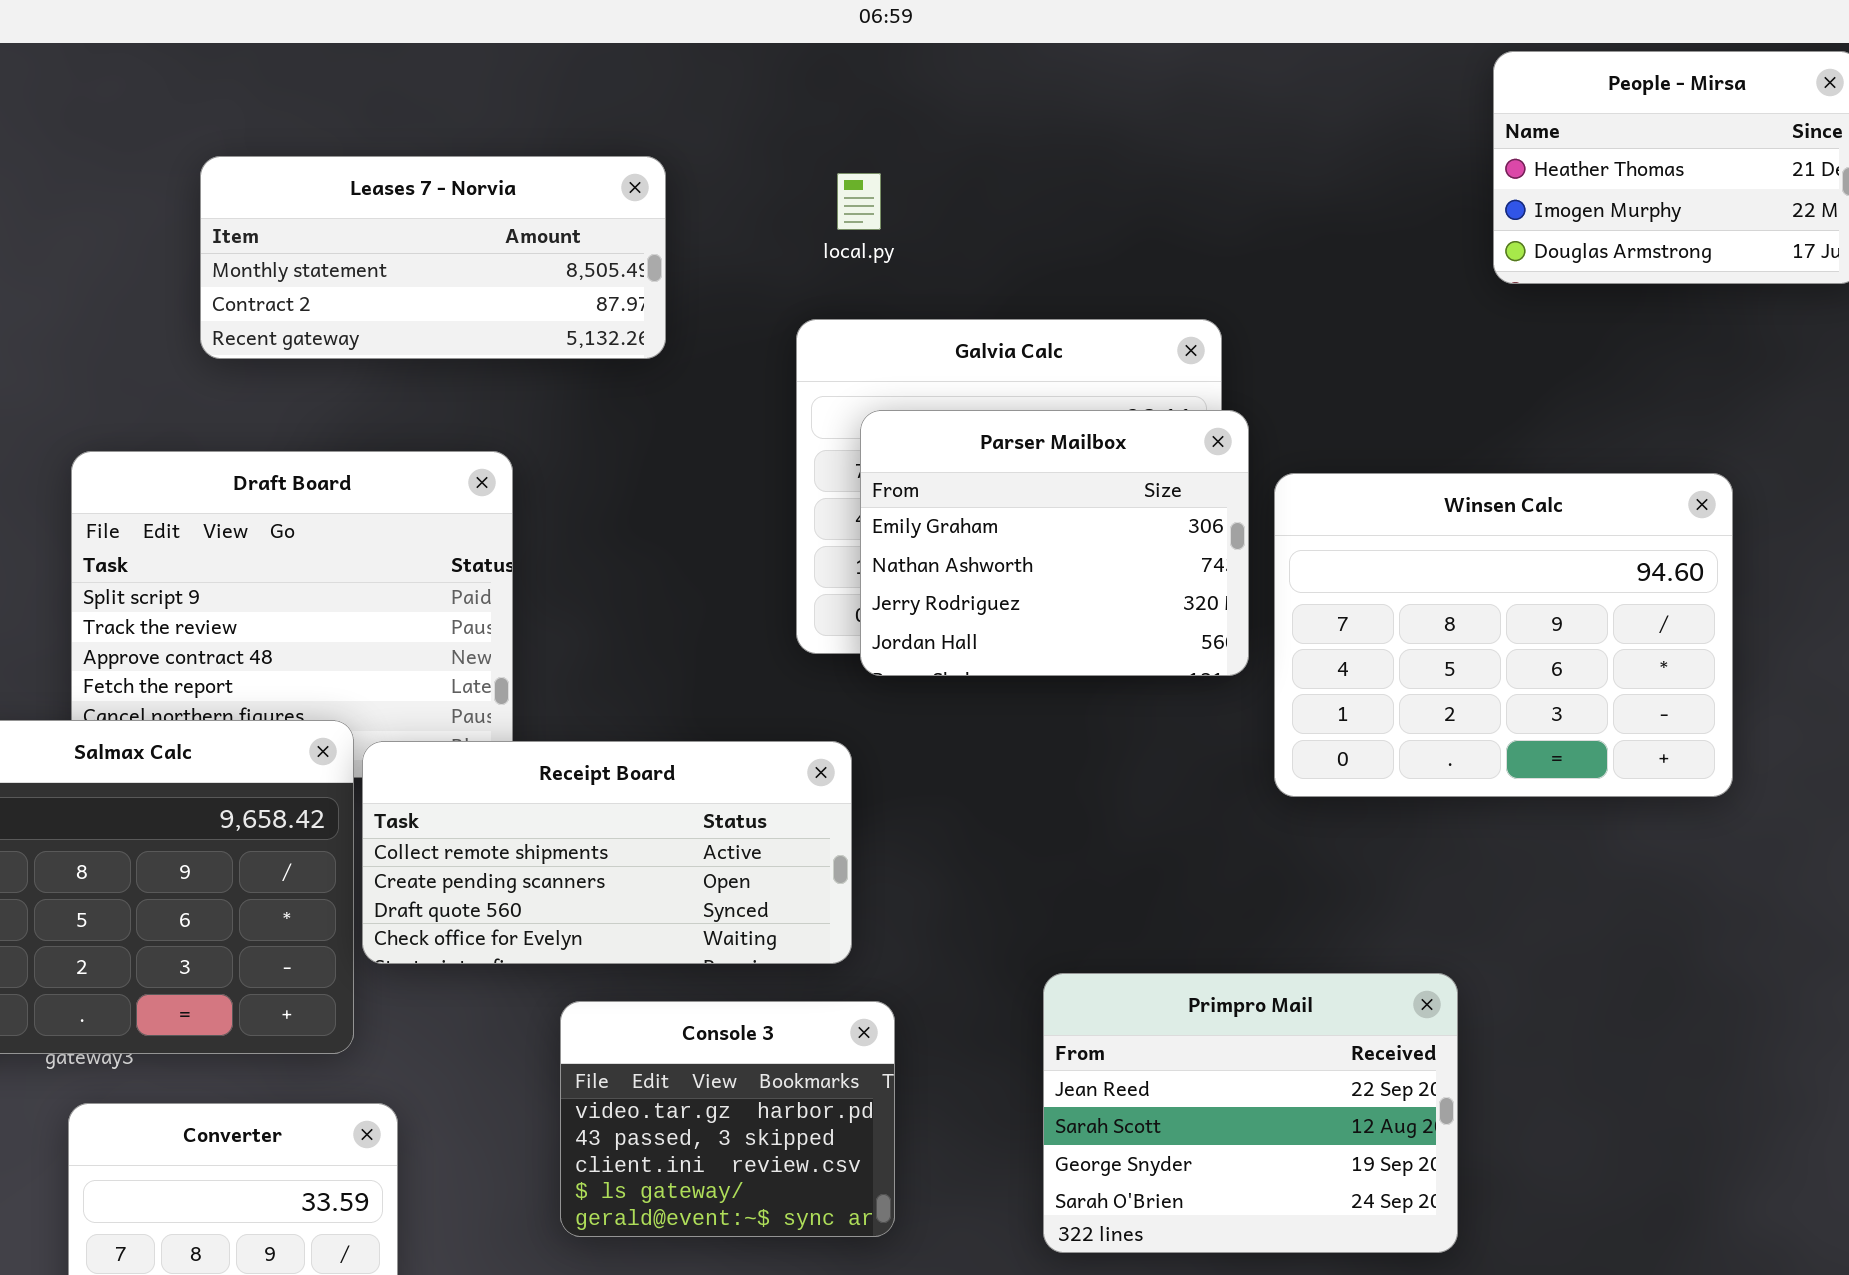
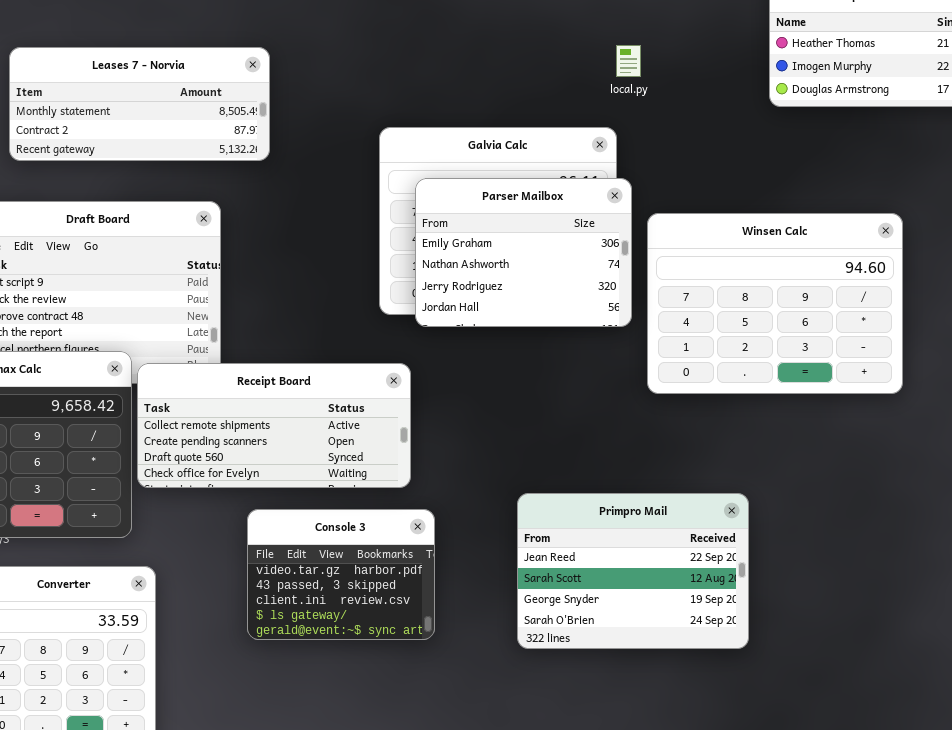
Leases 7 - Norvia: [200,156,666,359] -> [9,47,270,161], moved
local.py: [837,173,881,230] -> [616,45,641,77], moved

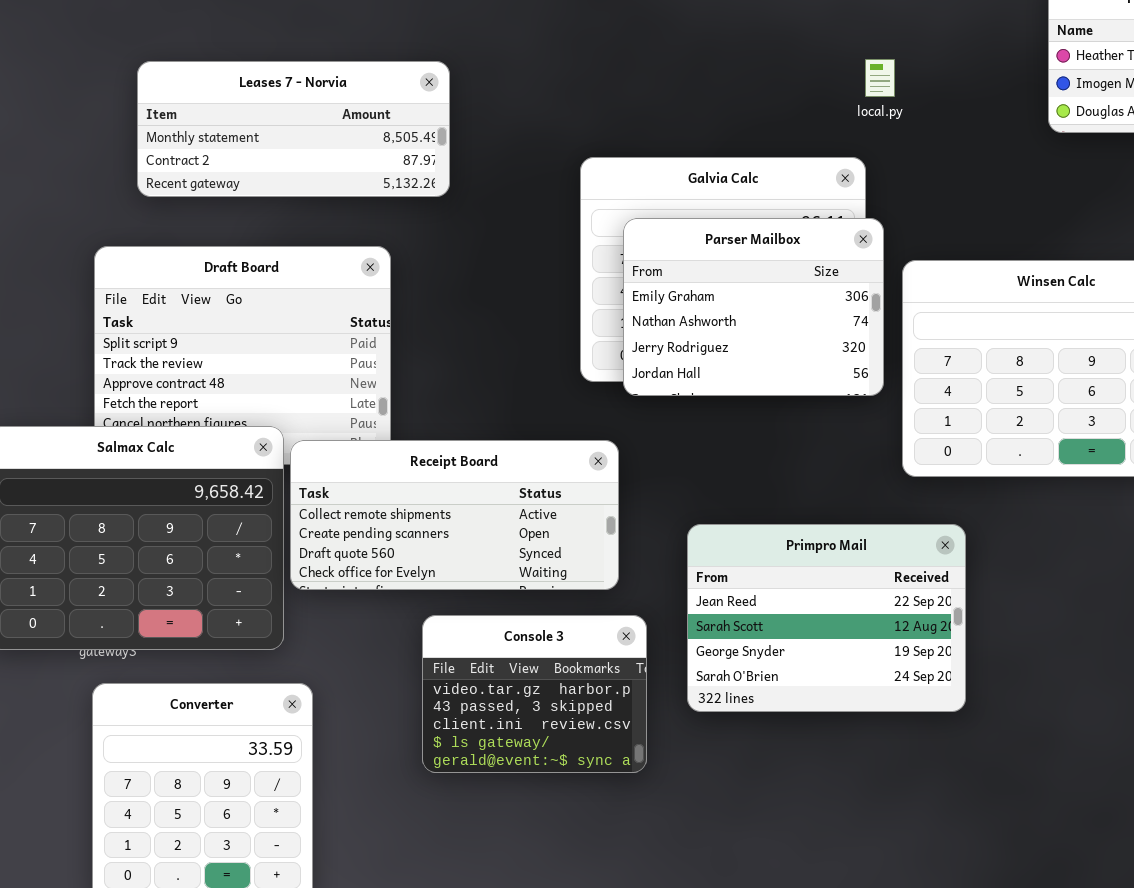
Primpro Mail: [517,493,749,649] -> [687,524,966,712], moved

